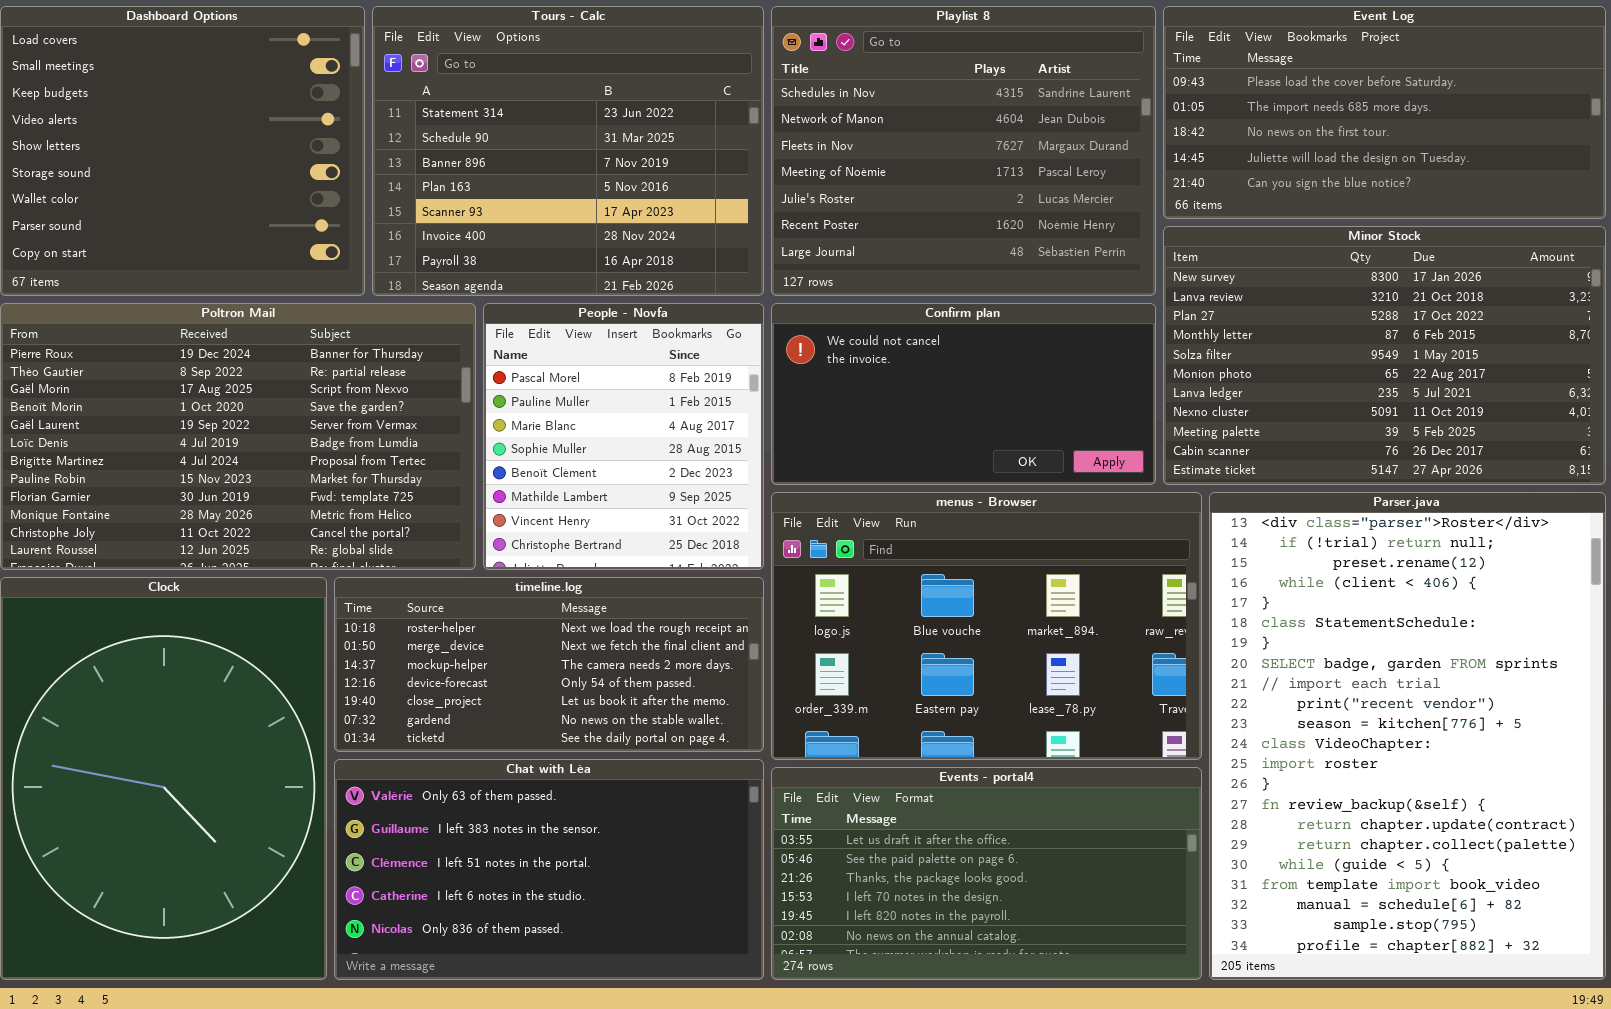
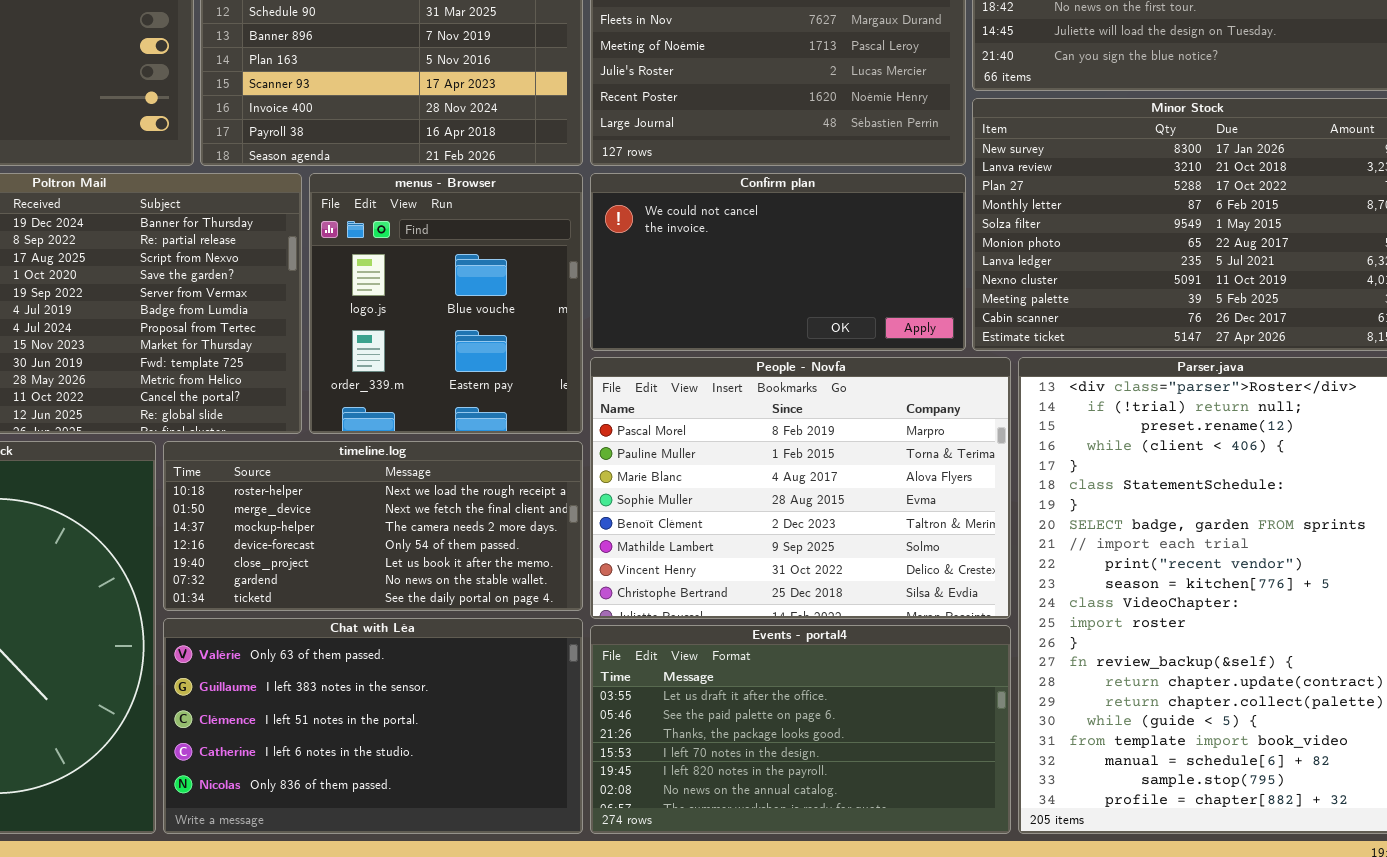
People - Novfa: [483,303,764,570] -> [590,357,1011,619], moved, resized
menus - Browser: [771,492,1202,760] -> [309,173,583,434], moved, resized

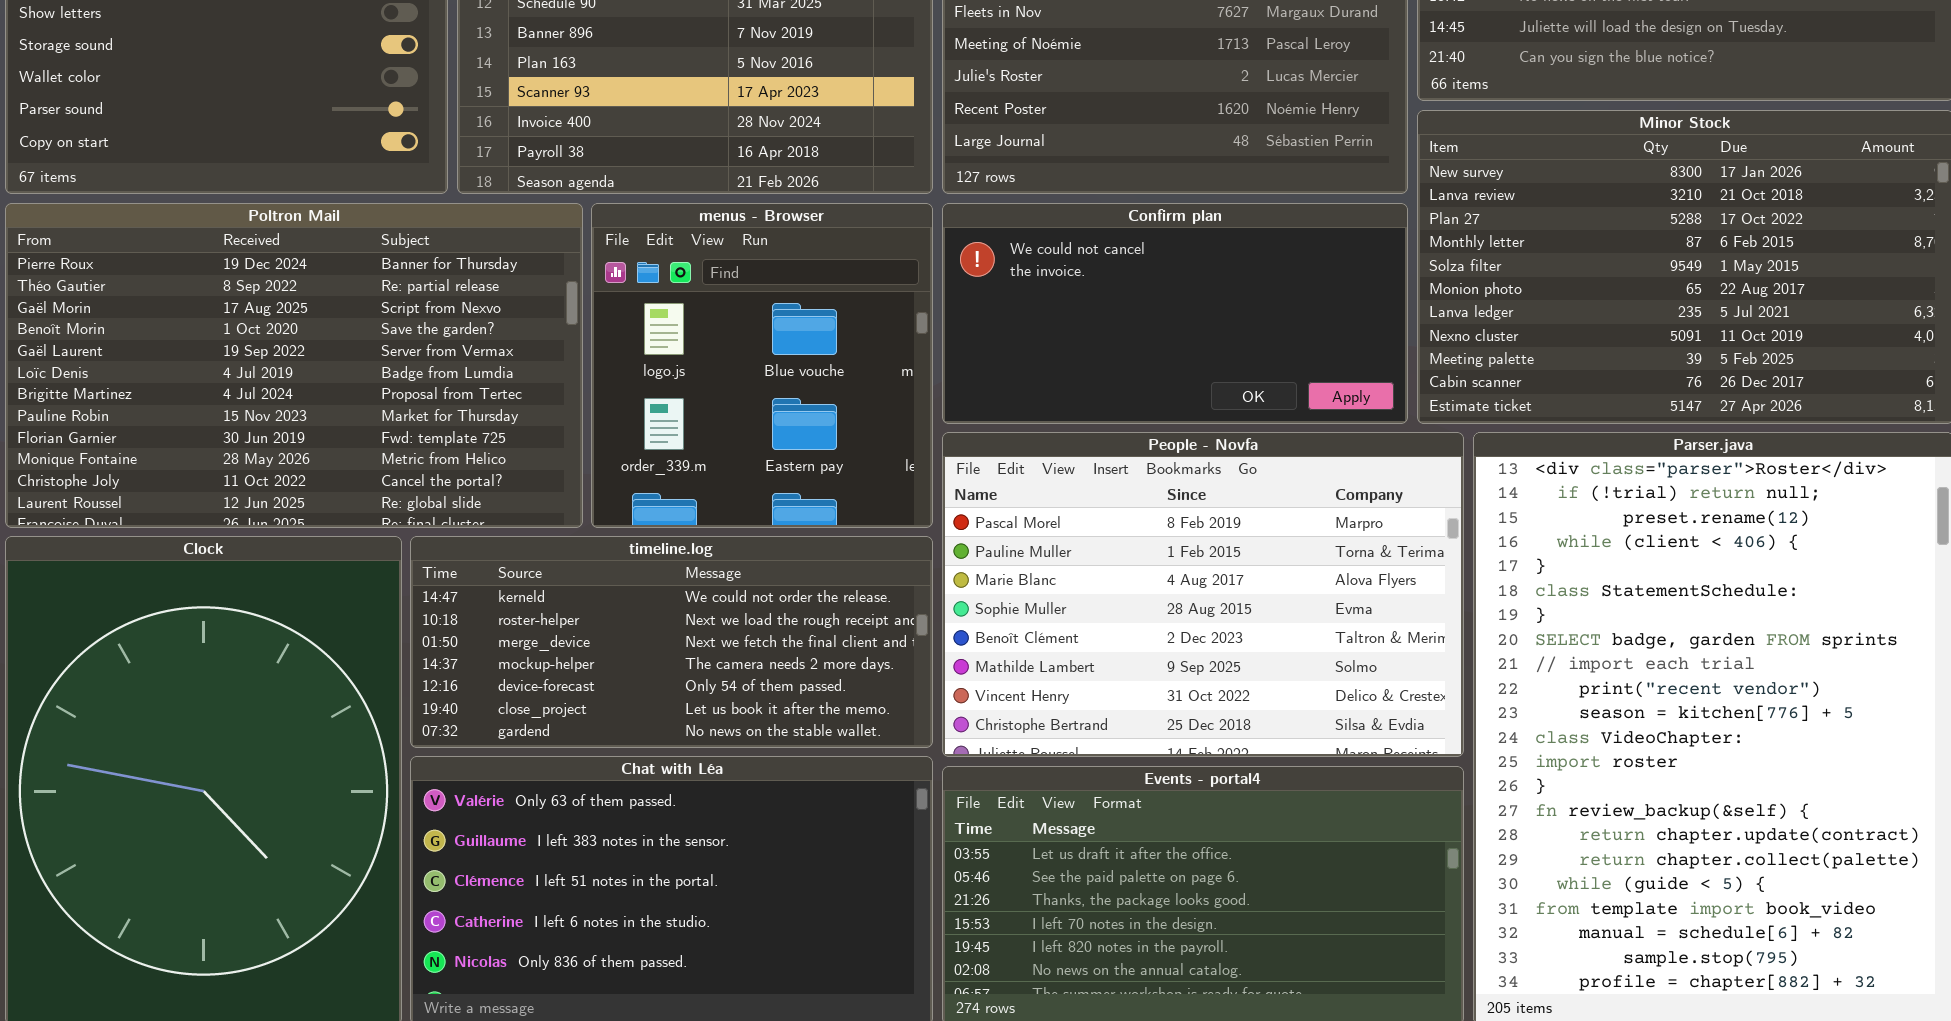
timeline.log: [163,441,583,611] -> [410,536,933,748], scrolled up 1 row

